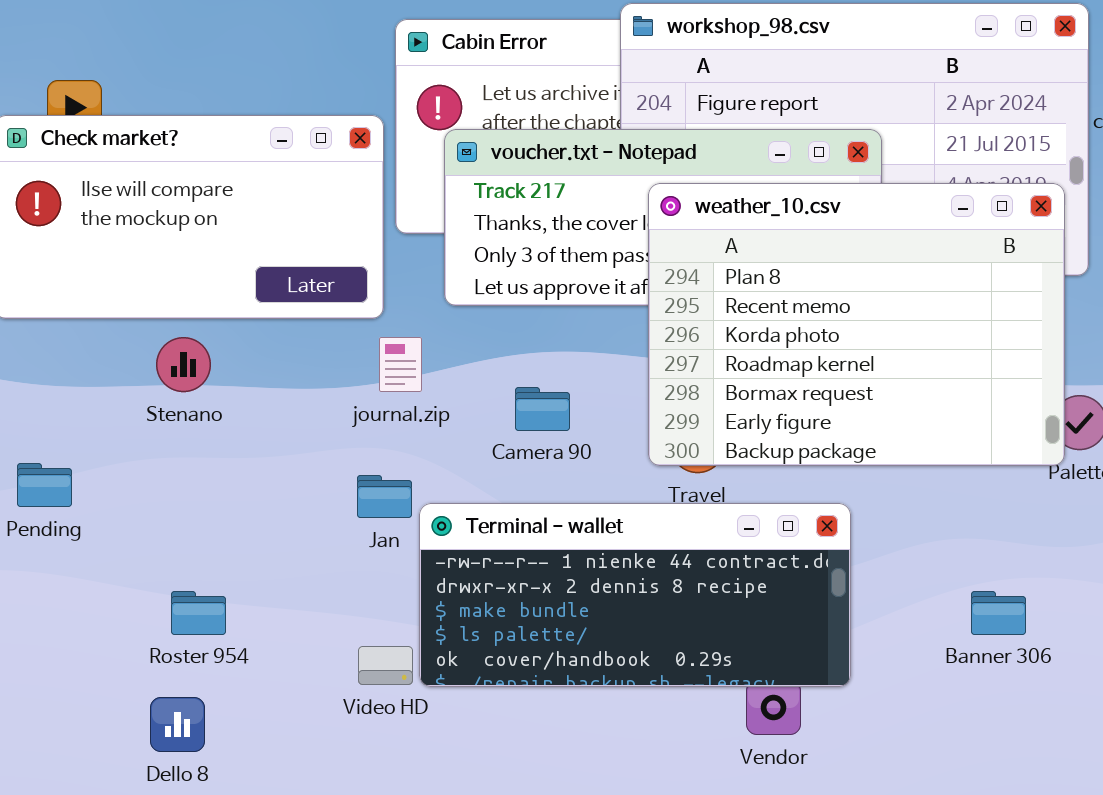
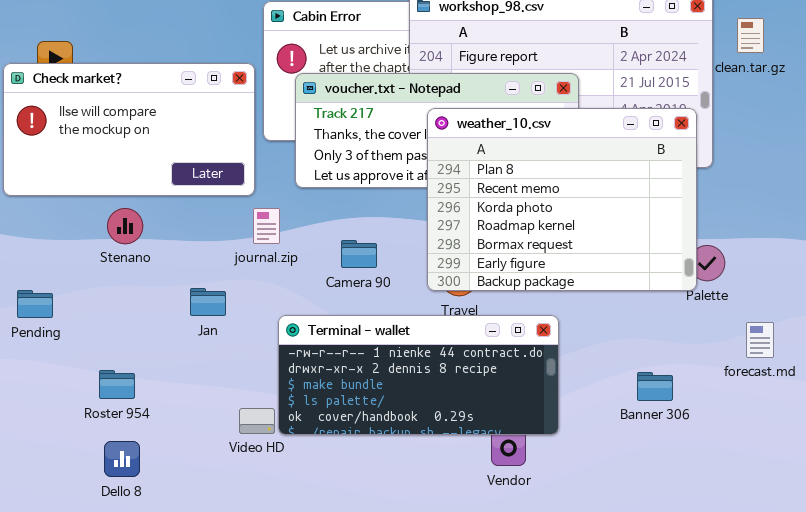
Jan: [357,475,412,518] -> [190,288,226,316], moved
Roster 954: [171,591,226,635] -> [99,370,135,399], moved

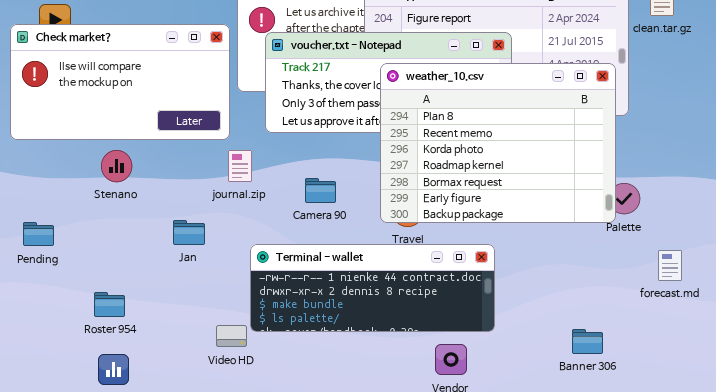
Terminal - wallet: [278,315,559,435] -> [250,244,495,332], resized
Banner 306: [637,372,673,401] -> [572,329,603,354], moved

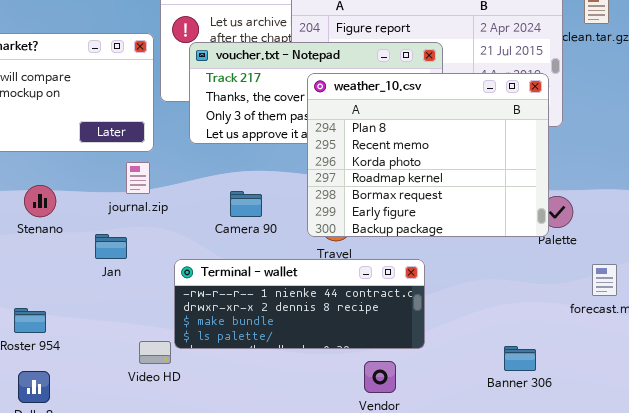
Stenano: [101,150,132,182] -> [24,185,56,217], moved
journal.zip: [228,150,252,182] -> [126,162,150,194], moved

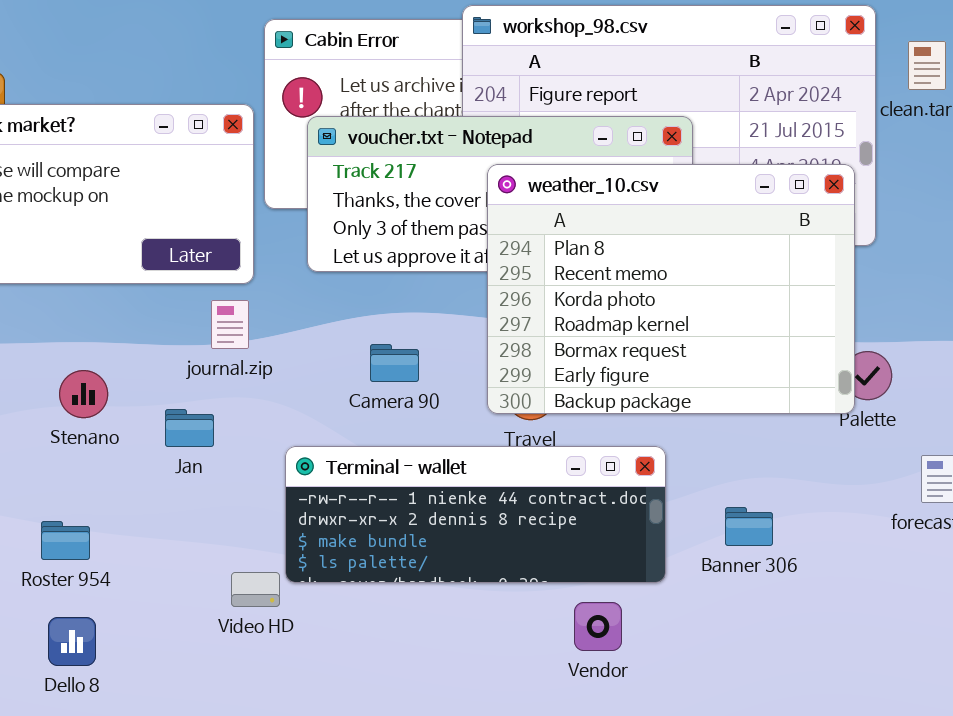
Stenano: [24,185,56,217] -> [59,370,108,418], moved
Banner 306: [504,346,536,371] -> [725,507,773,546], moved

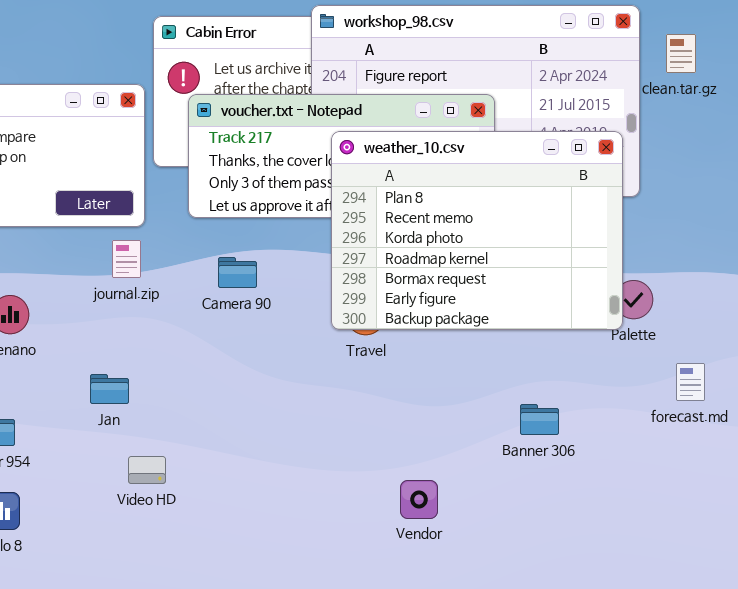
Camera 90: [370,344,419,382] -> [218,257,257,288], moved
Jan: [165,409,214,447] -> [90,374,129,404], moved
Terminal - wallet: [285,446,666,583] -> none, closed

